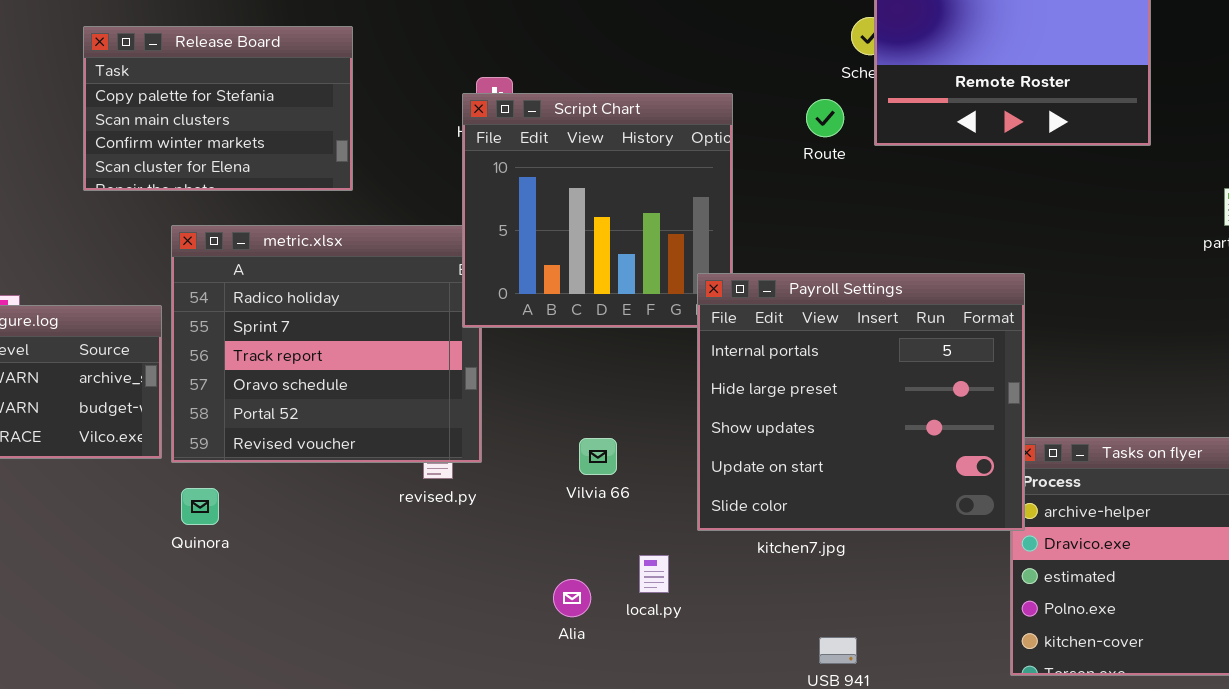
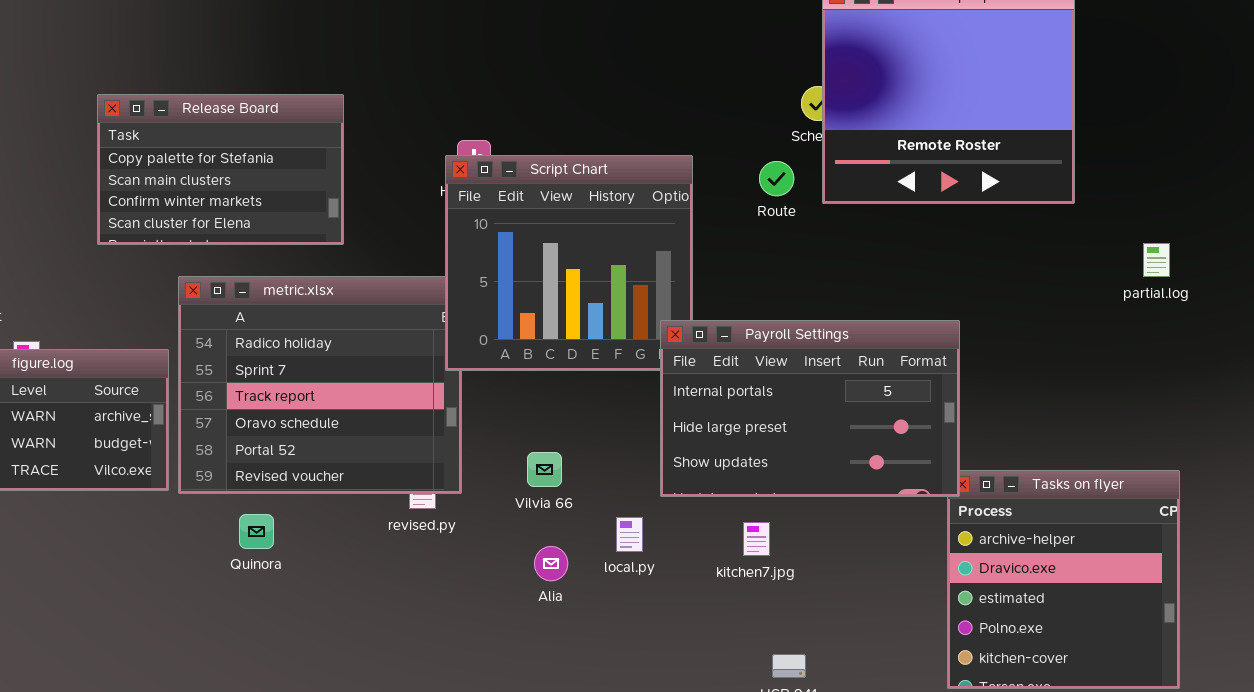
Payroll Settings: [697,273,1025,531] -> [660,320,960,497], resized
Vilvia 66: [579,438,617,475] -> [527,452,562,487], moved
Quinora: [181,488,219,525] -> [239,514,274,549], moved
local.py: [639,555,669,593] -> [616,517,643,552], moved
Alia: [553,579,591,617] -> [534,546,568,581], moved

